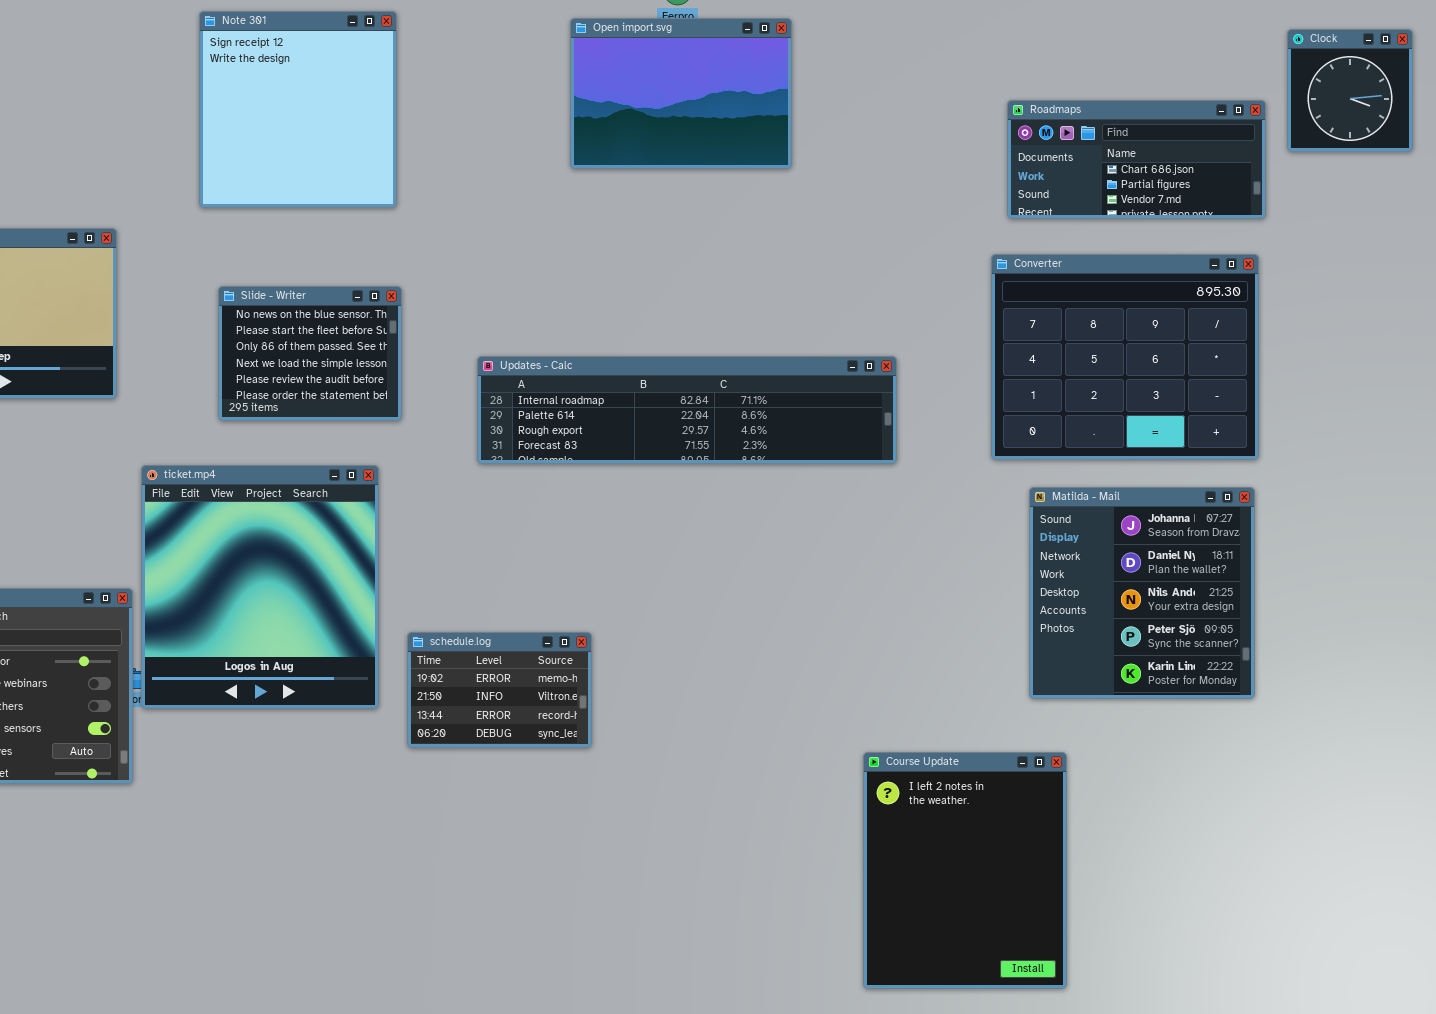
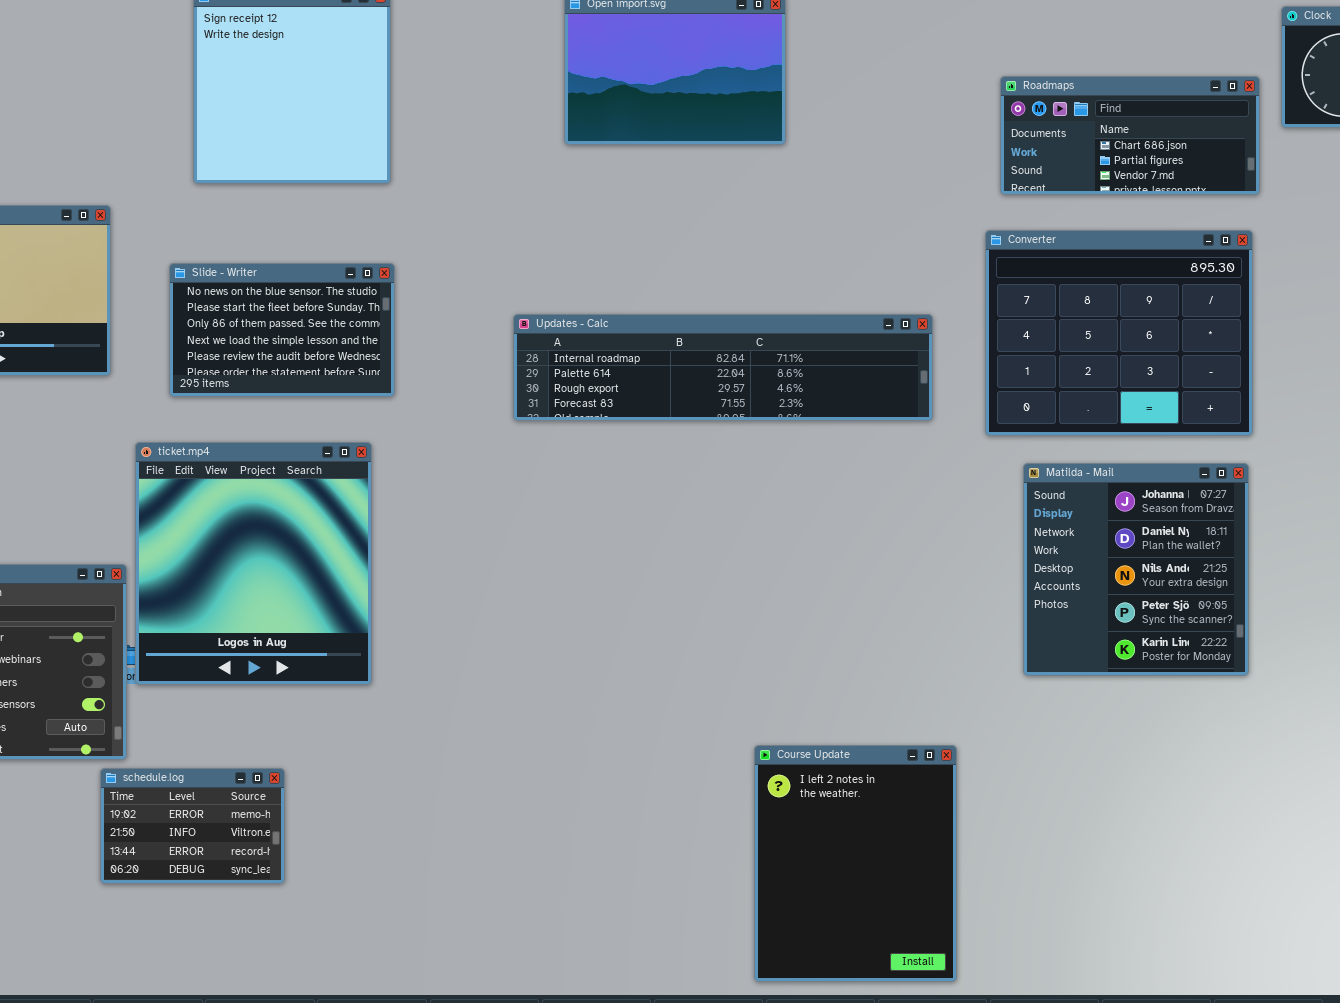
Slide - Writer: [218,286,402,421] -> [169,263,395,397], resized
Updates - Calc: [477,356,897,464] -> [513,314,933,421], moved
schedule.log: [407,632,592,748] -> [100,768,285,884], moved
Course Update: [863,752,1067,989] -> [754,745,957,982], moved

